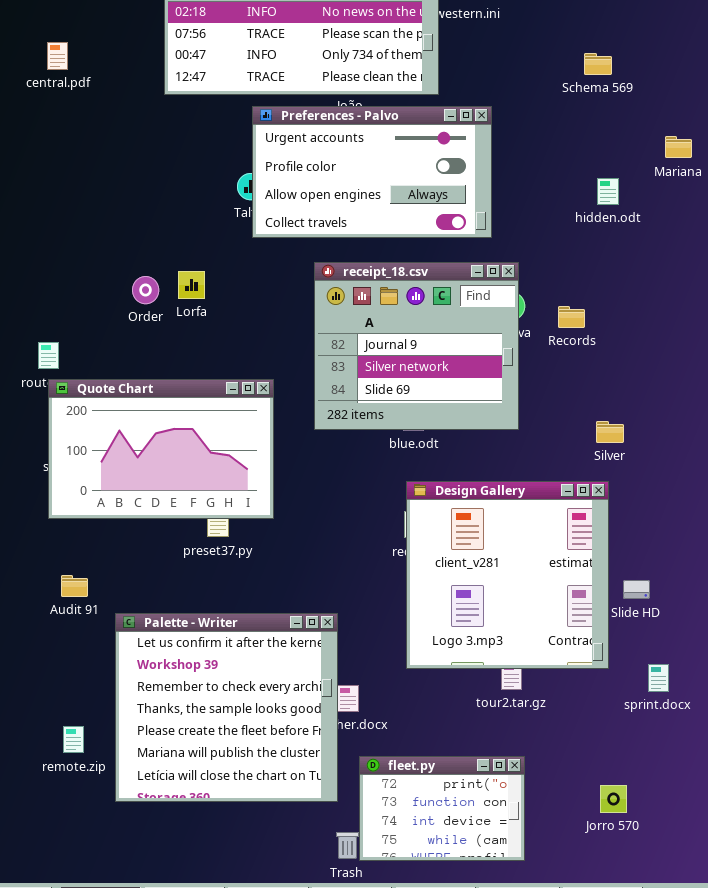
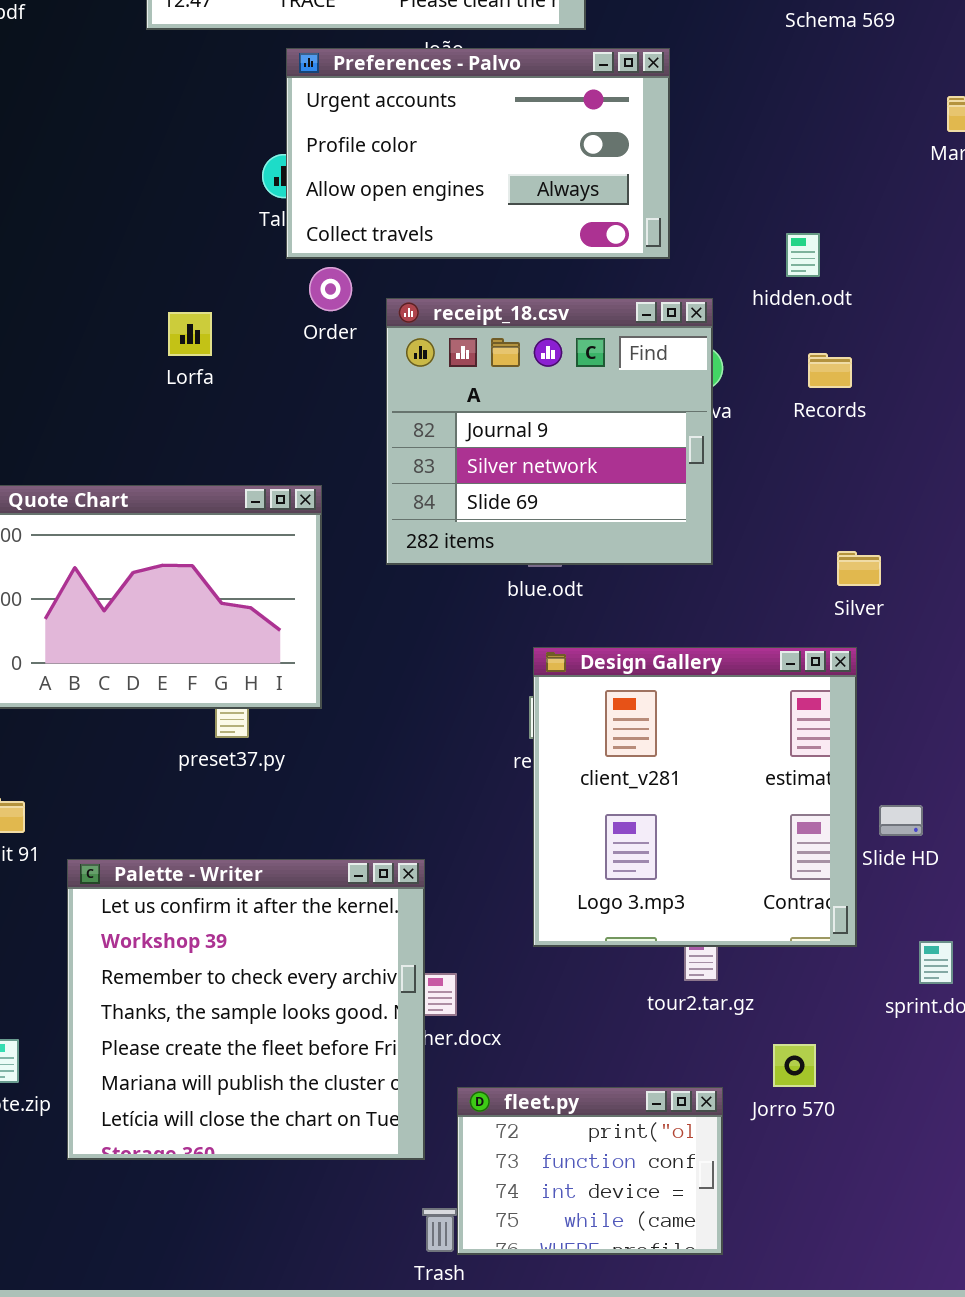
hidden.odt: [597,178,619,205] -> [786,233,820,277], moved
Order: [132,276,159,304] -> [309,267,352,311], moved
Records: [558,306,585,328] -> [808,353,852,388], moved
Jorro 570: [600,785,627,813] -> [773,1044,816,1087], moved

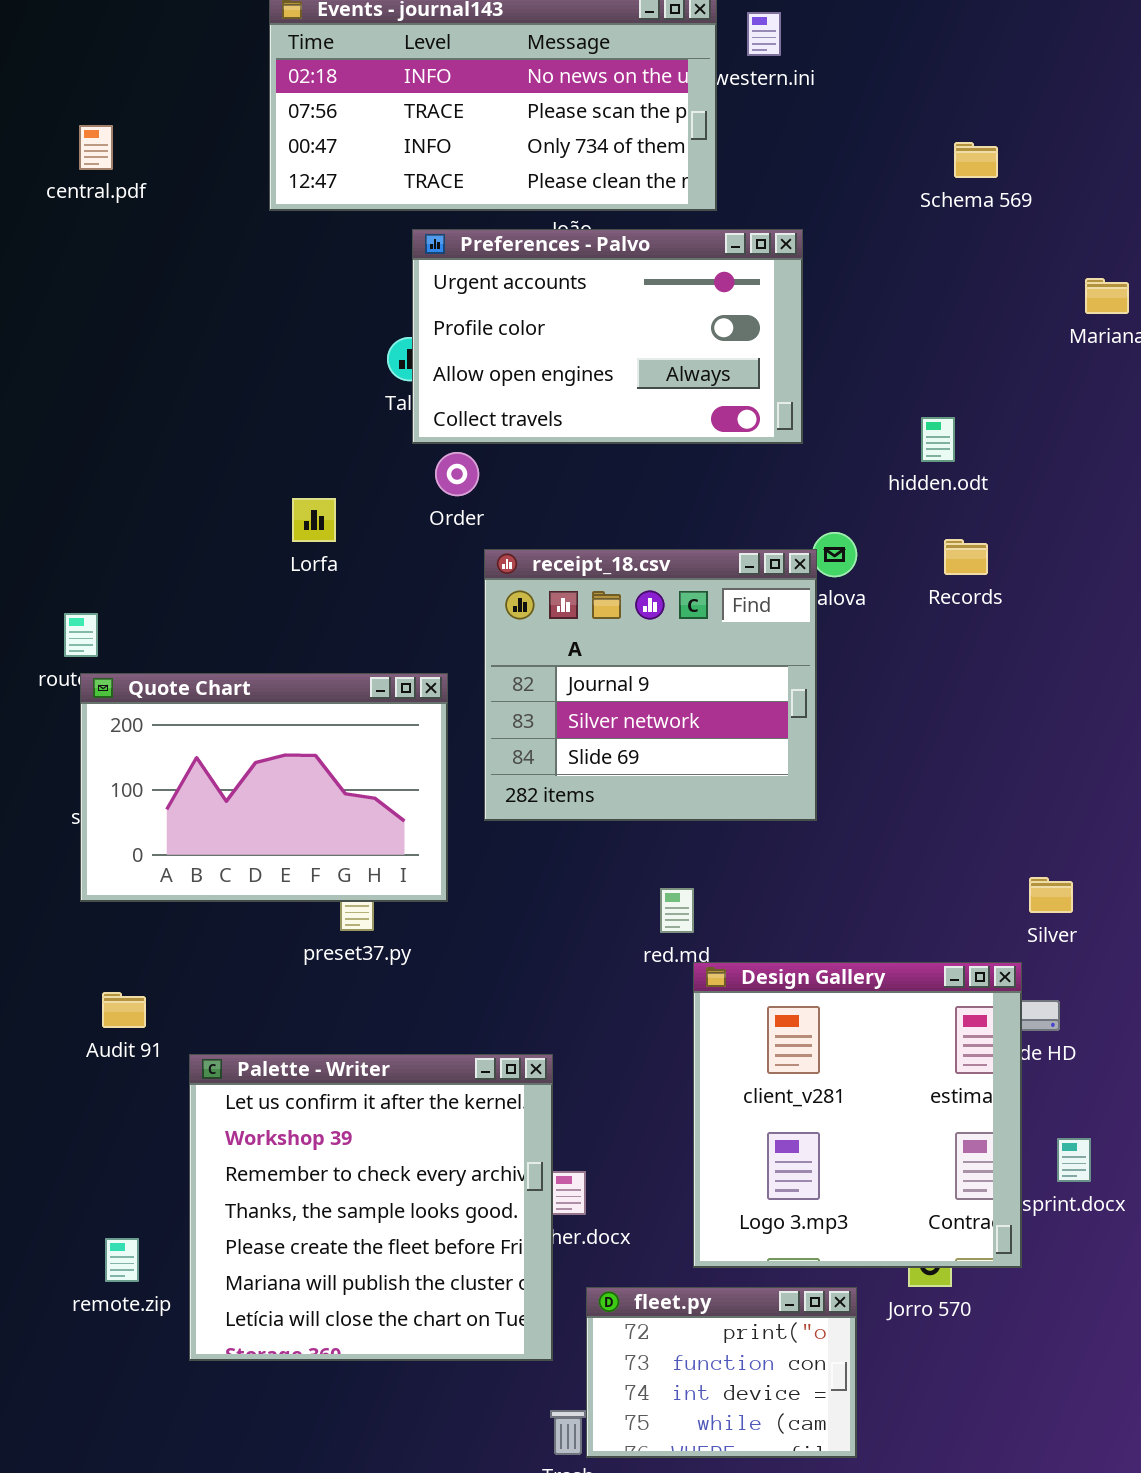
receipt_18.csv: [386,298,713,565] -> [484,549,817,821], moved
Silver: [837,551,881,586] -> [1029,877,1073,913], moved
Design Gallery: [533,647,857,947] -> [693,962,1022,1268], moved

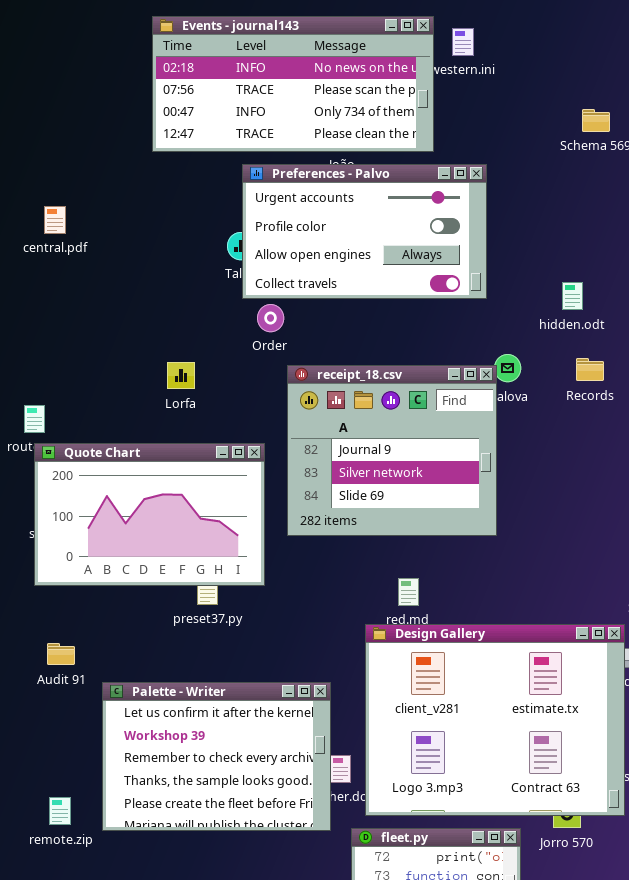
central.pdf: [79,125,113,170] -> [44,206,66,234], moved
Lorfa: [292,498,336,542] -> [167,362,195,389], moved
Design Gallery: [693,962,1022,1268] -> [365,624,625,816], resized
Palette - Writer: [189,1054,553,1361] -> [102,682,331,831], resized

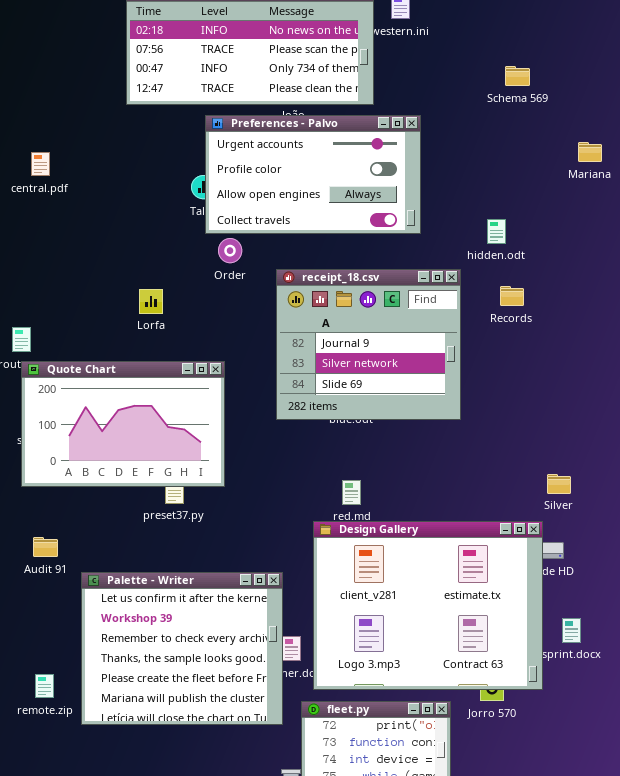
receipt_18.csv: [287,365,497,536] -> [276,269,461,420], moved
Palette - Writer: [102,682,331,831] -> [81,572,283,725], resized

